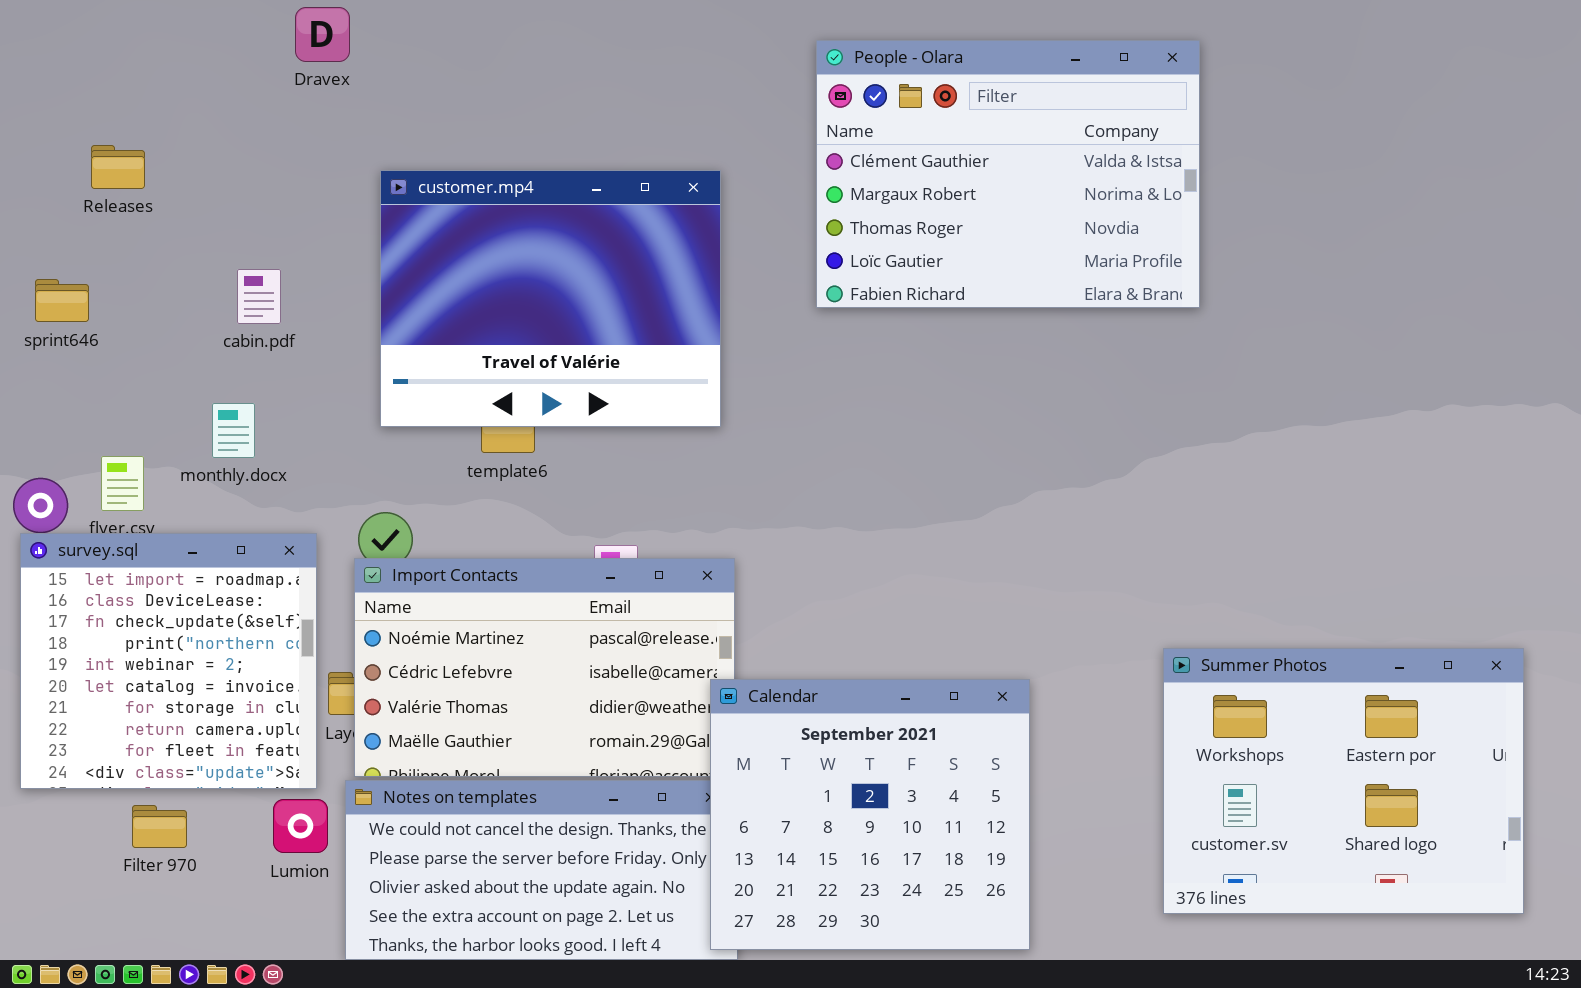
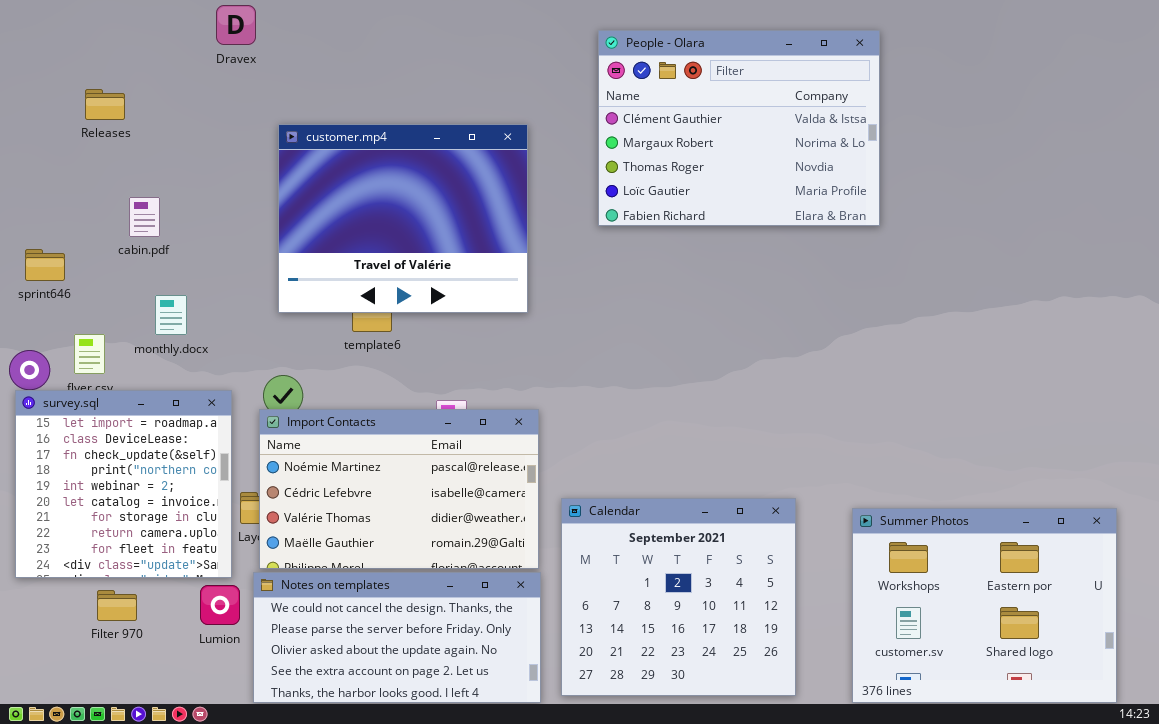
Releases: [91,145,145,189] -> [85,89,125,120], moved
cabin.pdf: [237,269,281,324] -> [129,197,160,237], moved
sprint646: [35,279,89,322] -> [25,249,65,281], moved
Summer Photos: [1163,648,1524,914] -> [852,508,1117,703], moved
Calendar: [710,679,1030,950] -> [561,498,796,696], moved

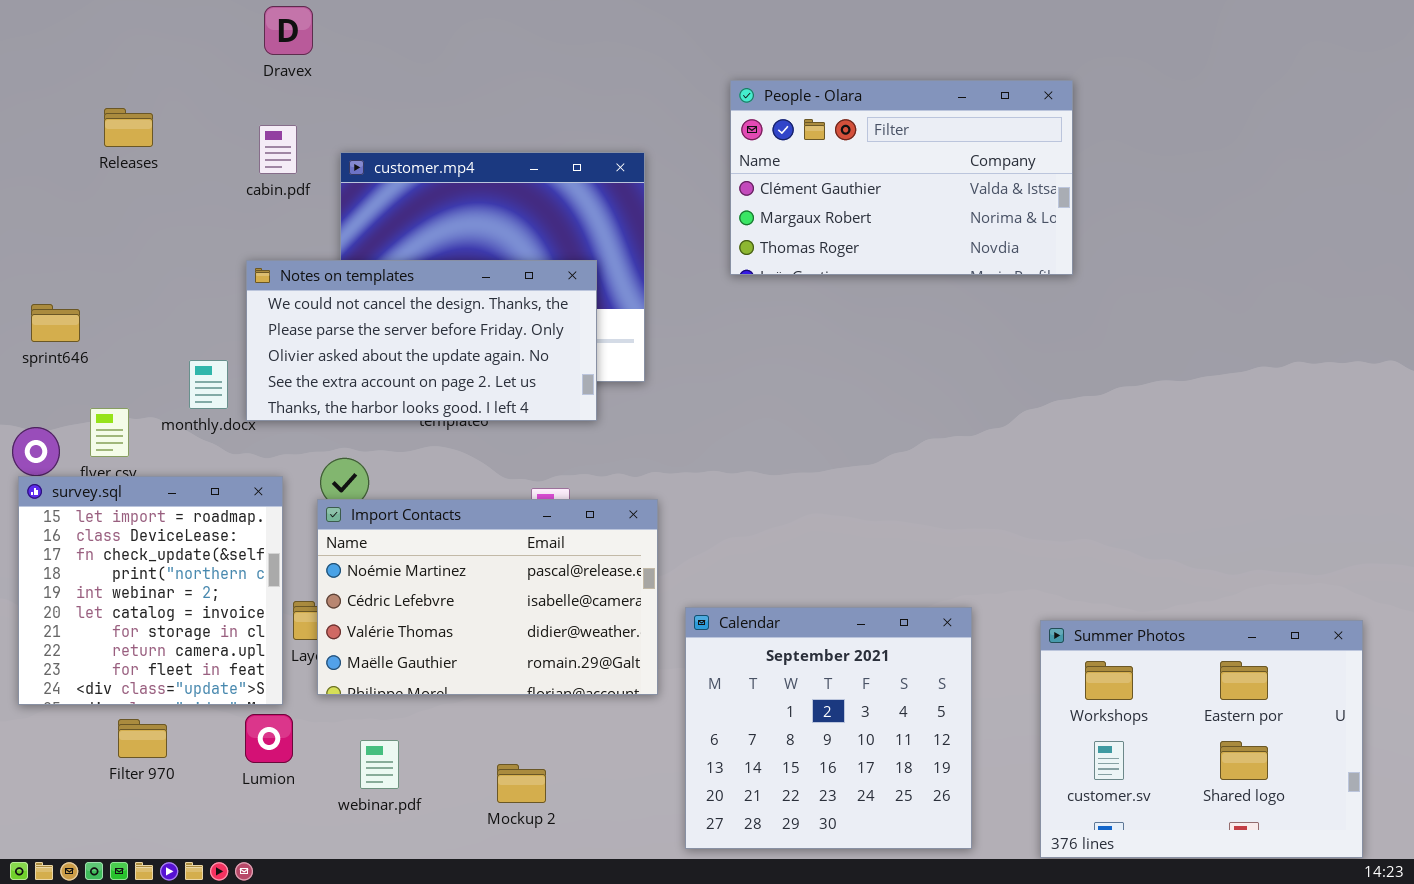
People - Olara: [598,30,880,226] -> [730,80,1073,275], resized
cabin.pdf: [129,197,160,237] -> [259,125,297,174], moved
Notes on templates: [253,572,541,703] -> [246,260,597,421], moved

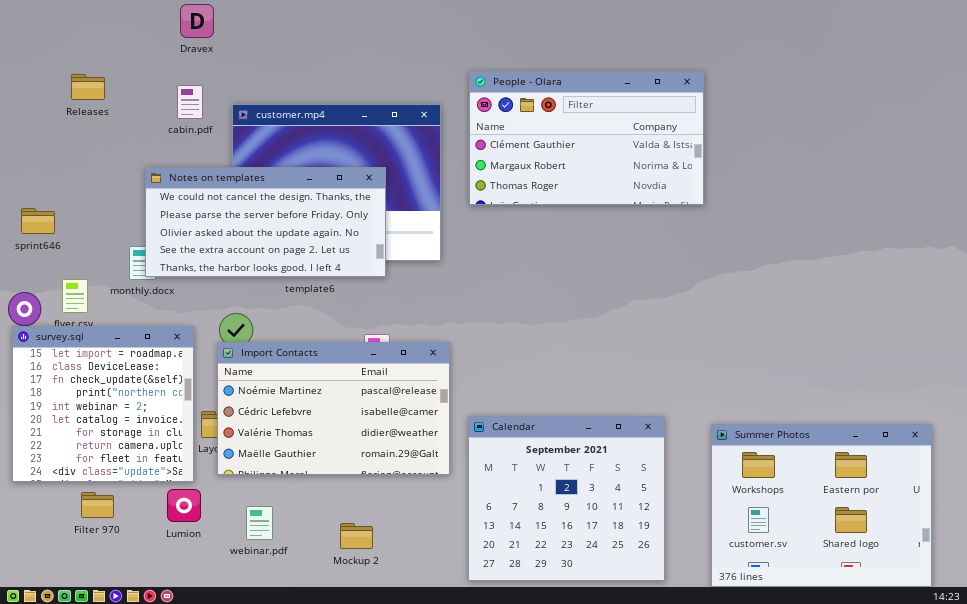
People - Olara: [730,80,1073,275] -> [469,71,704,205], moved
Notes on templates: [246,260,597,421] -> [145,167,386,277], moved

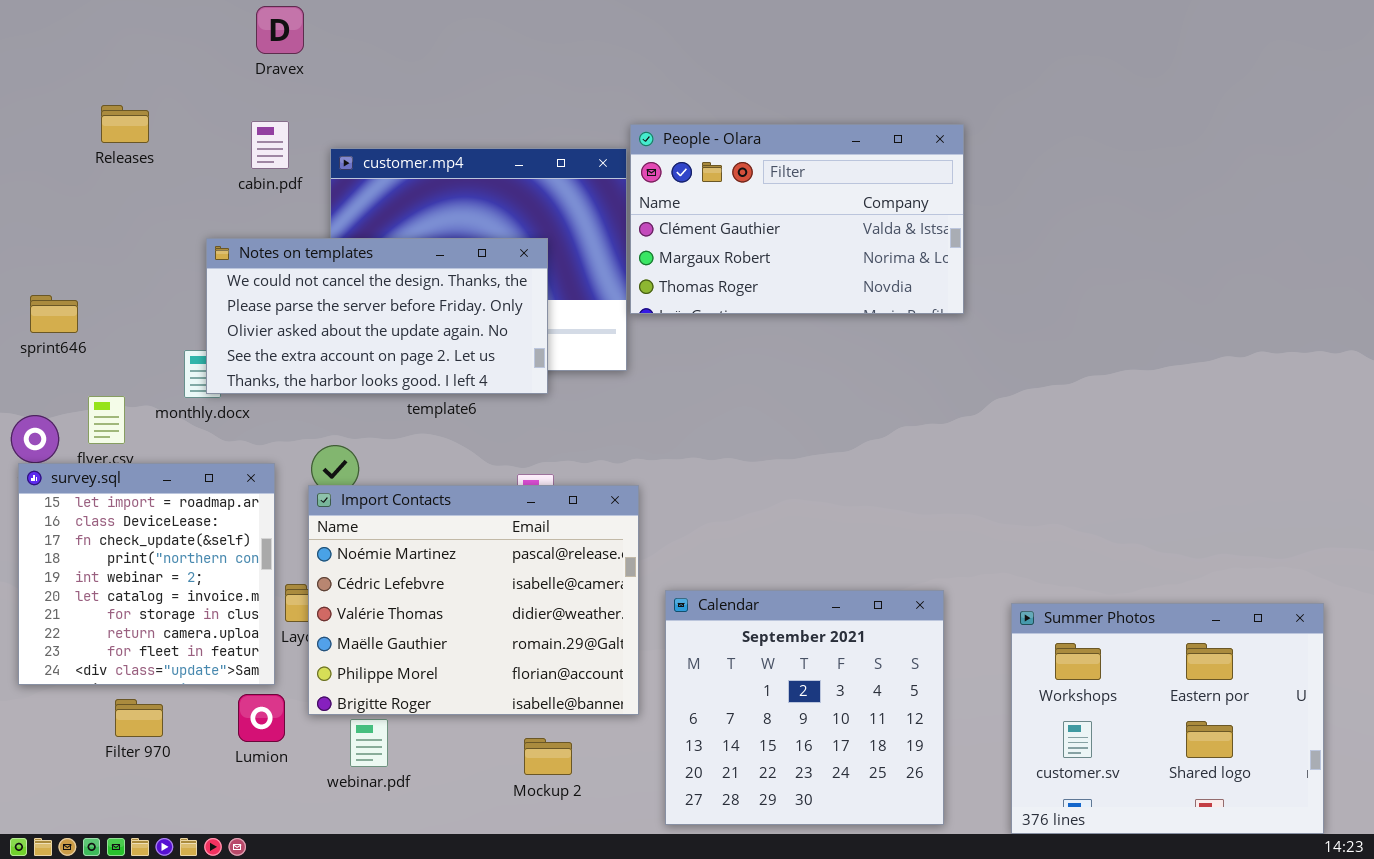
People - Olara: [469,71,704,205] -> [630,124,964,314], moved
Import Contacts: [217,342,450,475] -> [308,485,639,715], resized
Mockup 2: [340,523,373,549] -> [524,738,572,775], moved

